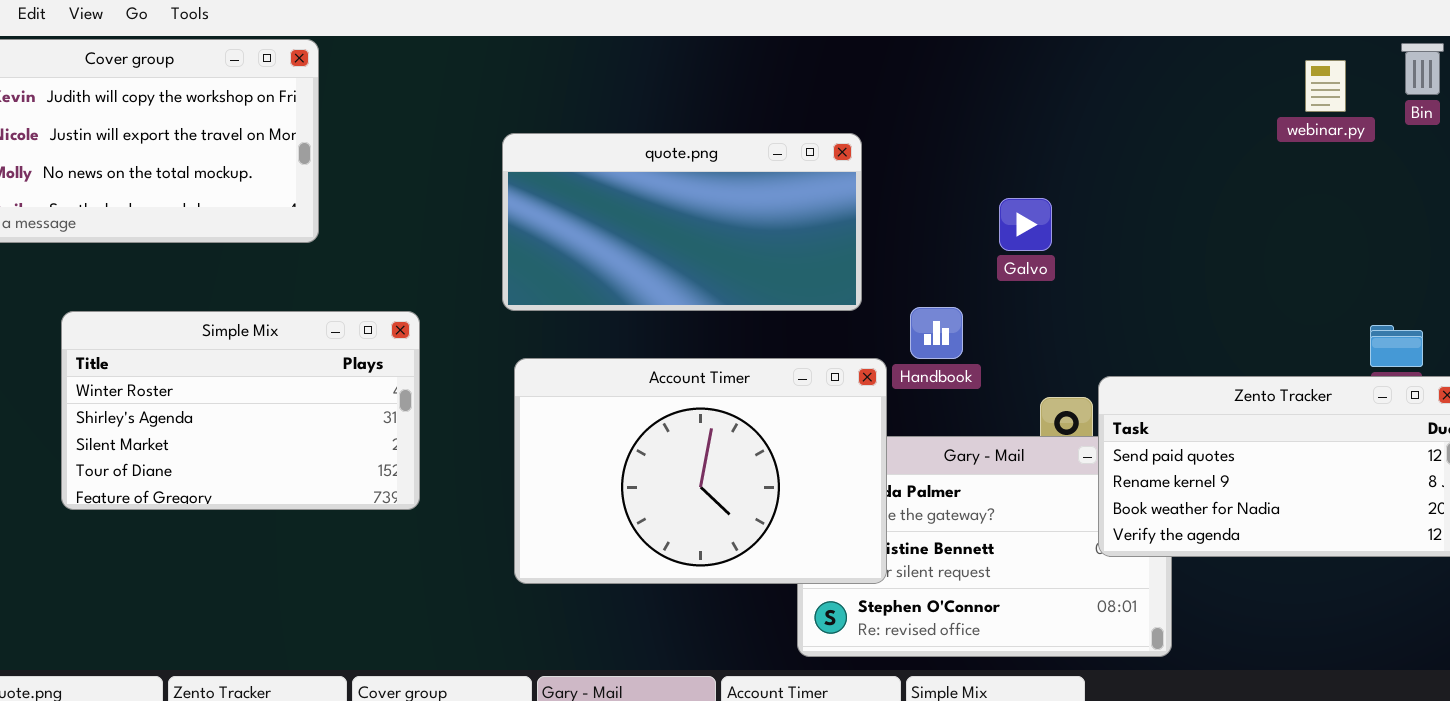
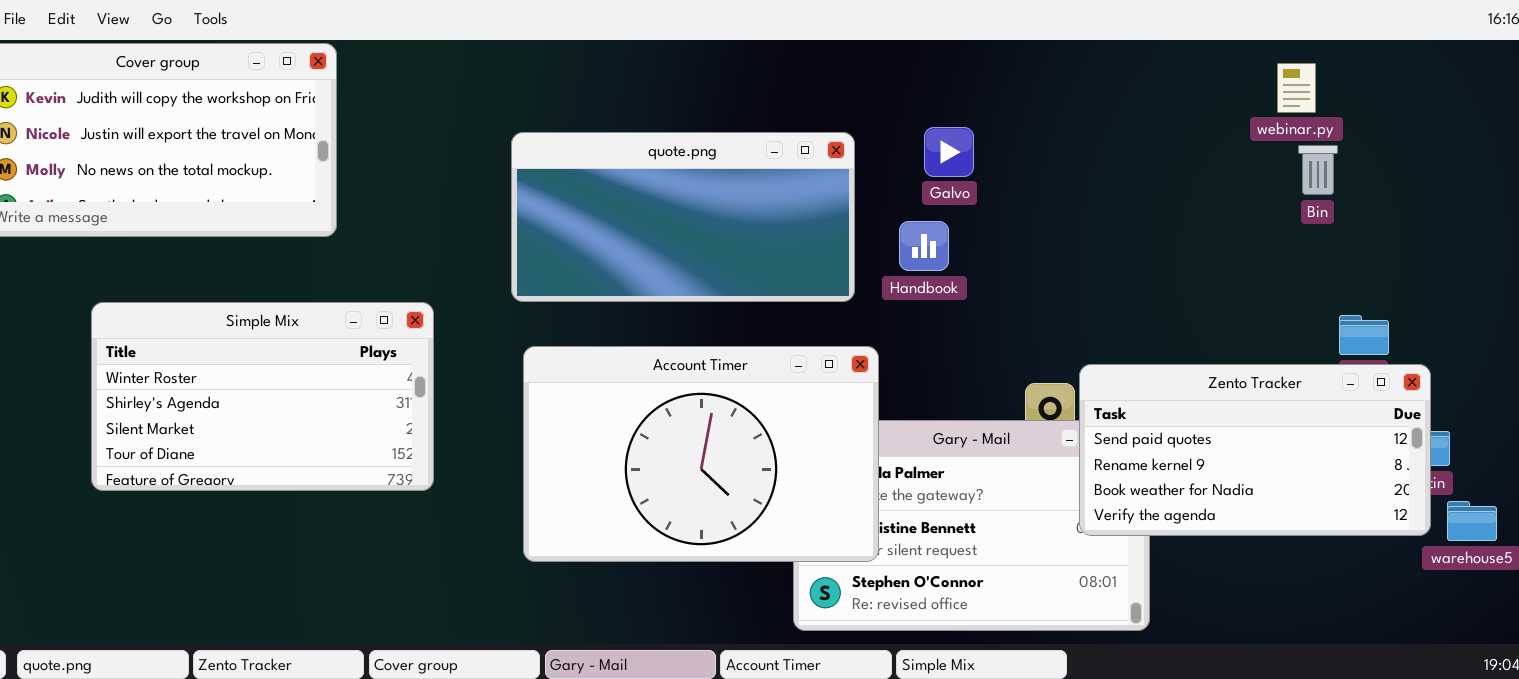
Bin: [1401,43,1444,95] -> [1298,145,1338,195], moved
Galvo: [999,198,1052,251] -> [924,127,974,177], moved
Handbook: [910,307,963,359] -> [899,221,949,271], moved

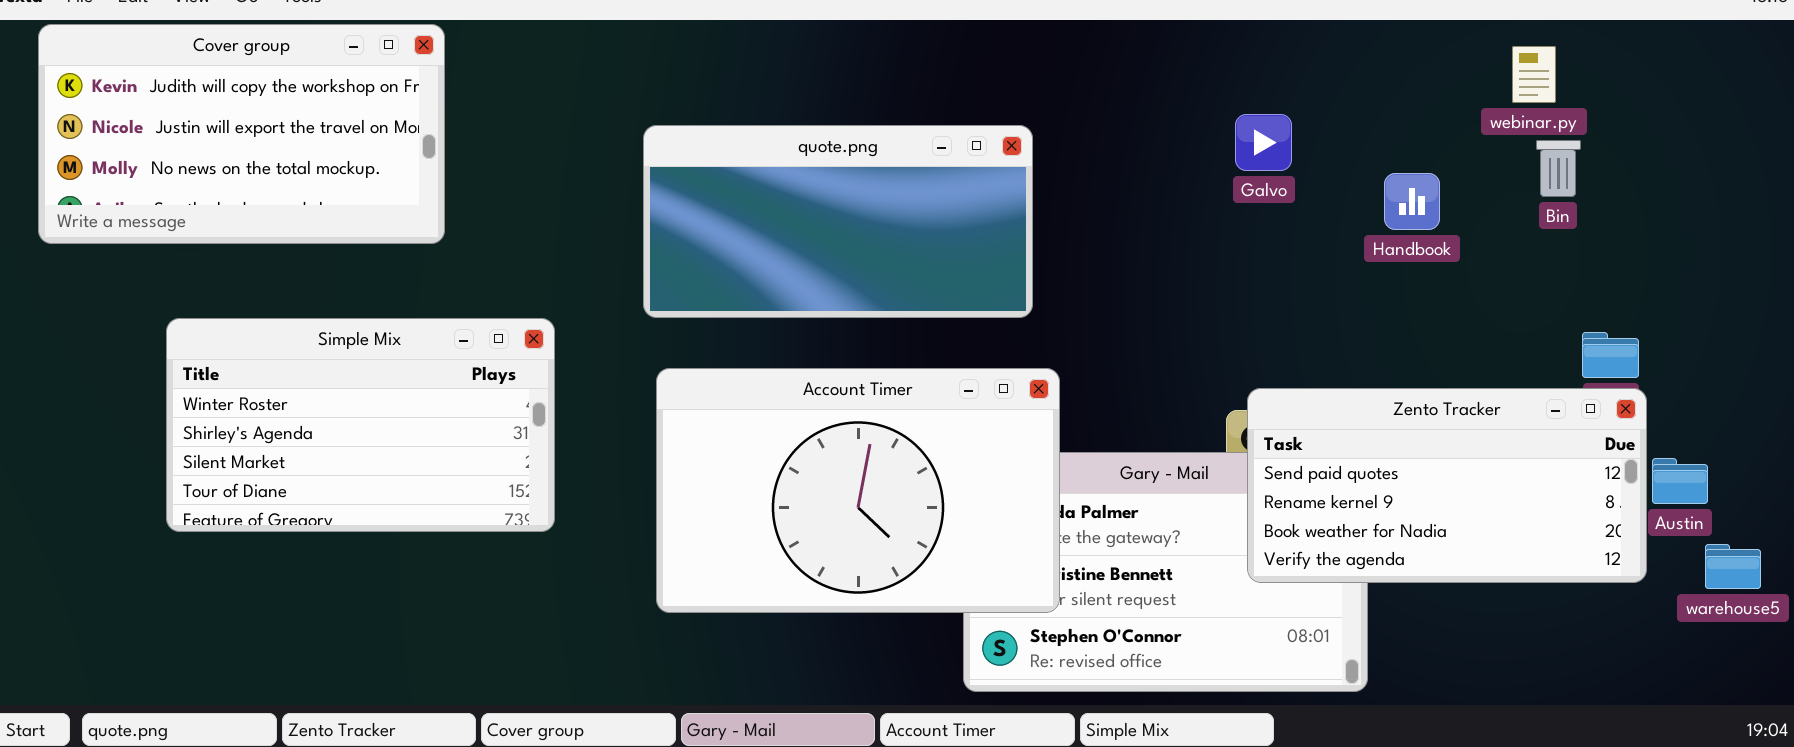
Galvo: [924,127,974,177] -> [1235,114,1292,171], moved
Handbook: [899,221,949,271] -> [1384,173,1440,230], moved
Zento Tracker: [1079,364,1431,536] -> [1247,388,1647,583], moved

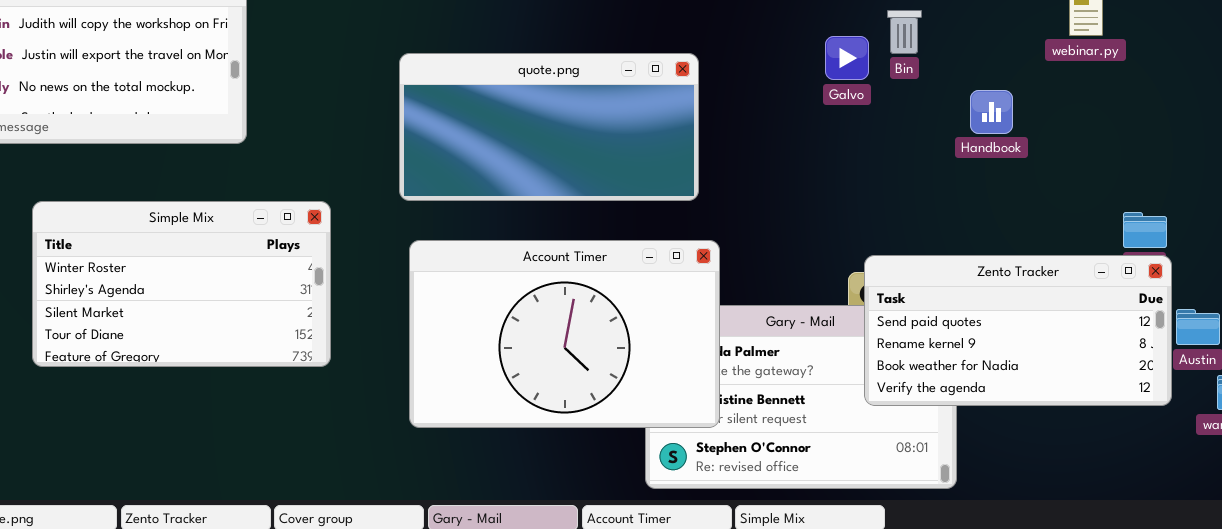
Galvo: [1235,114,1292,171] -> [825,36,869,80], moved
Bin: [1536,140,1581,197] -> [887,10,922,54], moved

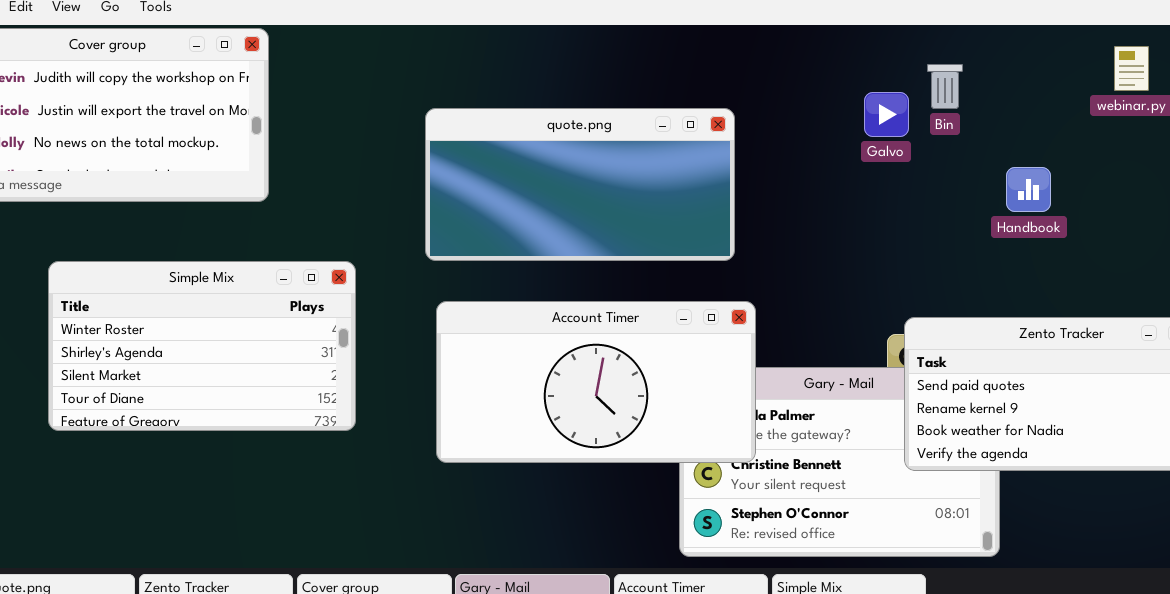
Handbook: [970,90,1013,134] -> [1006,167,1051,212], moved
Account Timer: [409,240,720,428] -> [436,301,756,463], resized

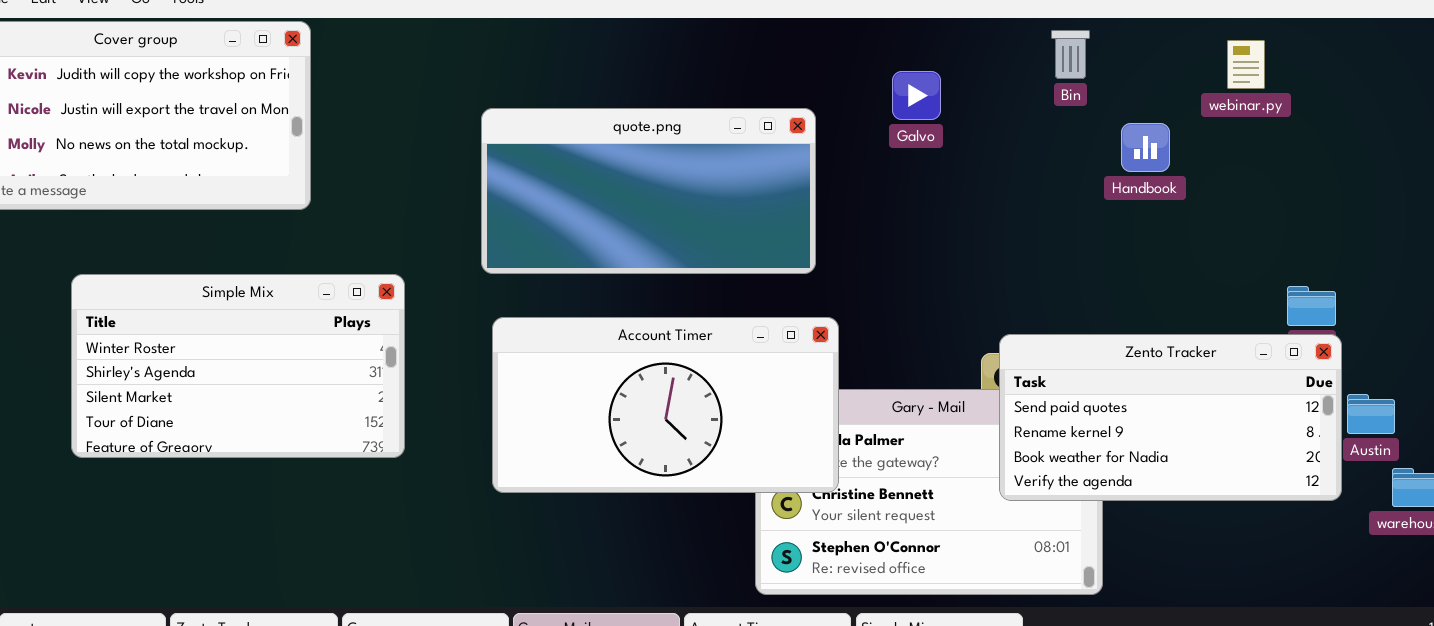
Bin: [927,64,963,109] -> [1051,30,1090,79], moved
Galvo: [864,92,909,137] -> [892,71,941,120], moved
Handbook: [1006,167,1051,212] -> [1121,123,1170,172], moved

